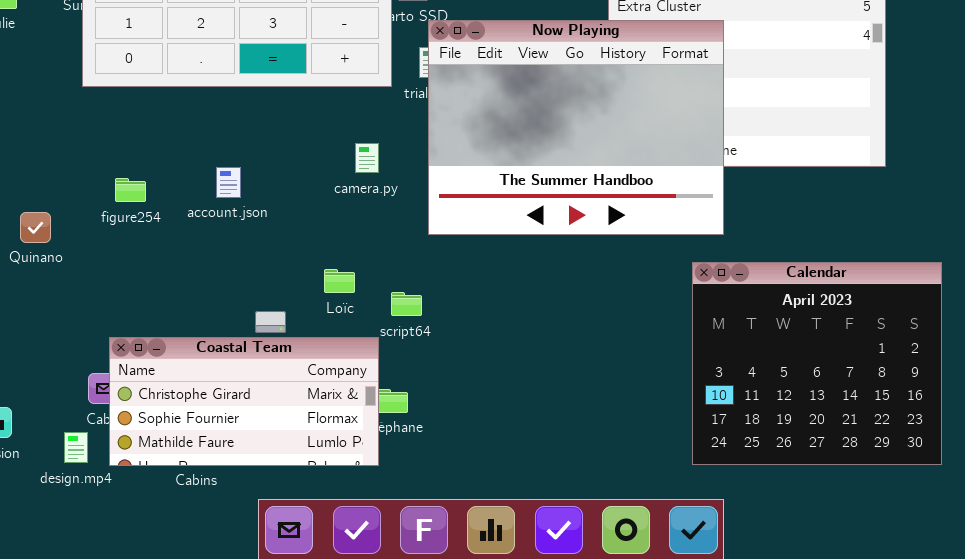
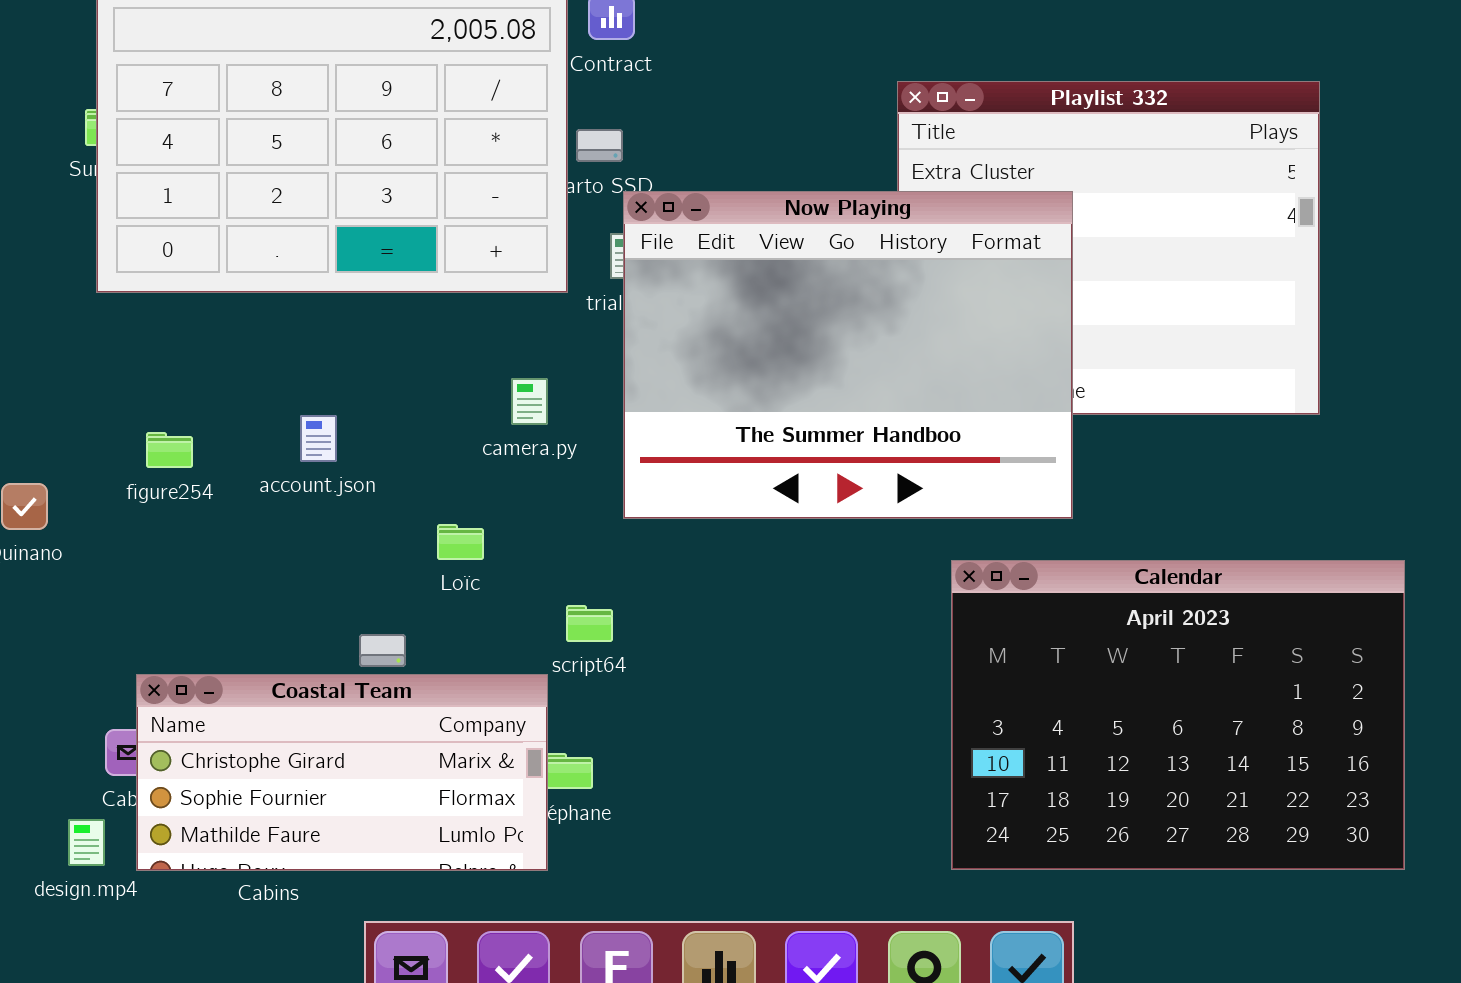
Calendar: [692,262,942,465] -> [951,560,1405,870], resized
Loïc: [324,269,355,293] -> [437,524,484,560], moved

